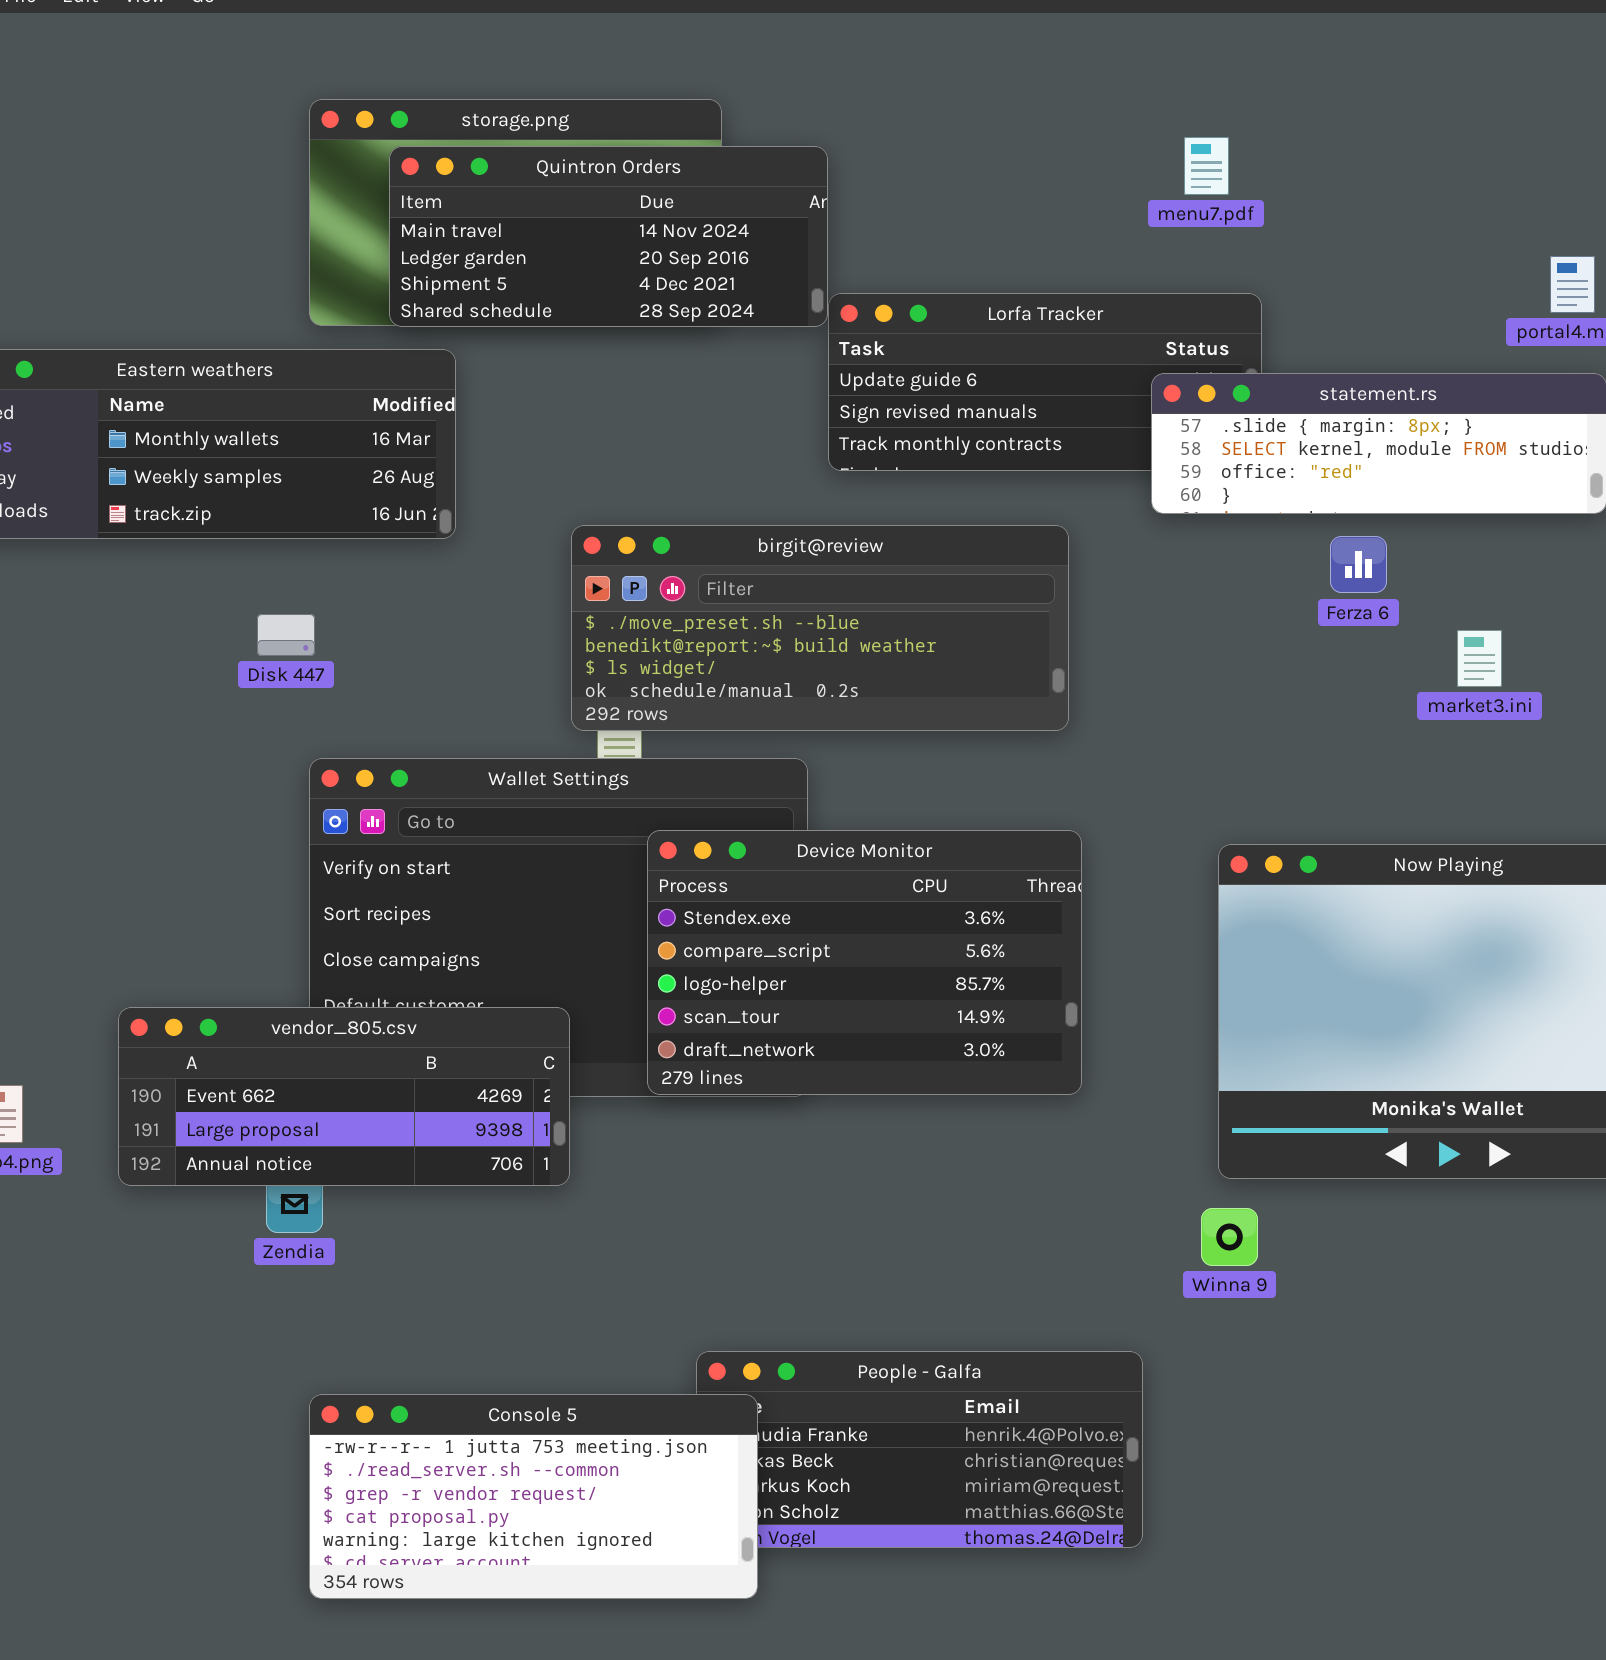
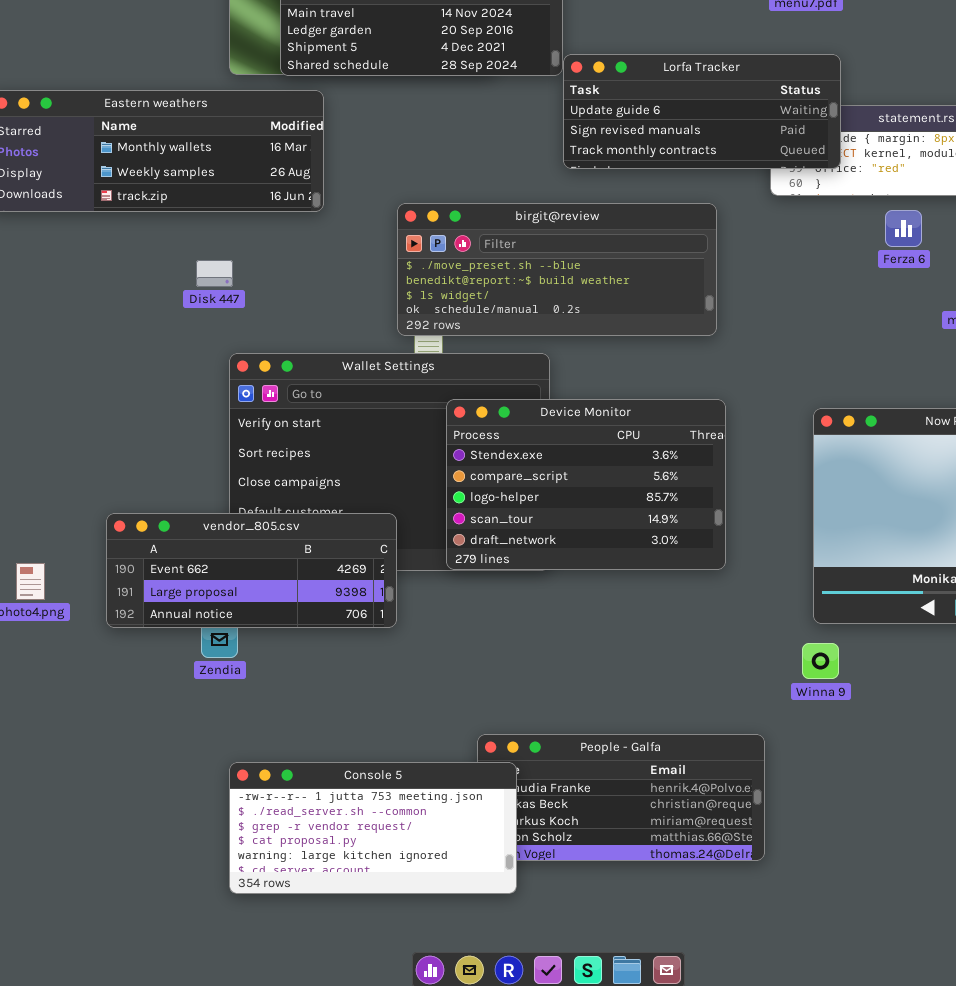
Lorfa Tracker: [828,293,1262,471] -> [563,54,841,169], raised

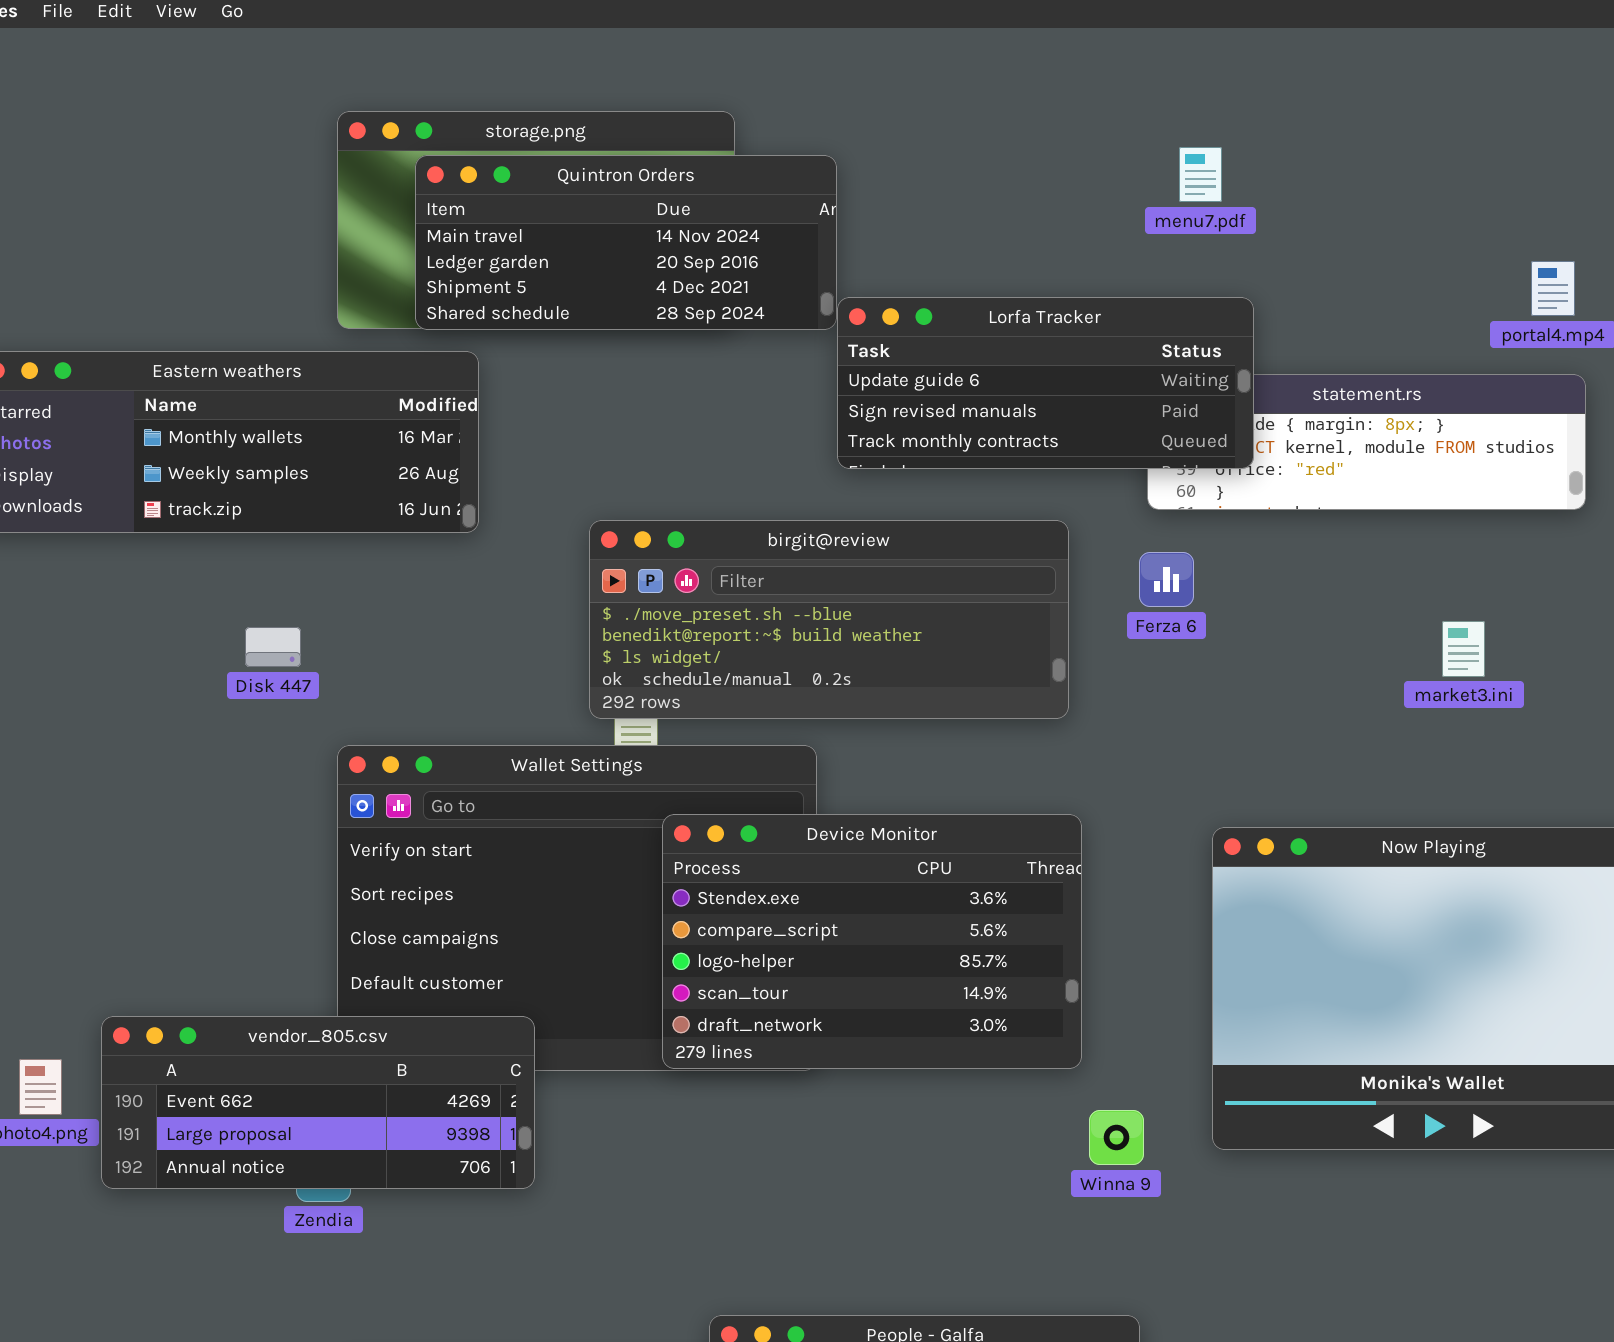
Ferza 6: [885,210,922,247] -> [1139,552,1194,607], moved
Disk 447: [196,260,233,287] -> [245,627,301,667], moved
vendor_805.csv: [106,513,397,628] -> [101,1016,535,1189], moved
Winna 9: [802,643,839,679] -> [1089,1110,1144,1165], moved

